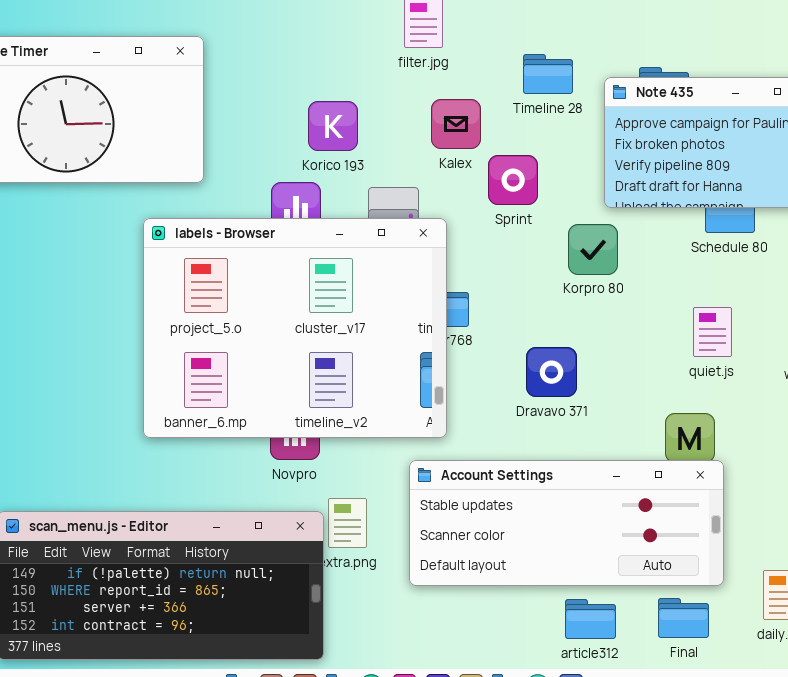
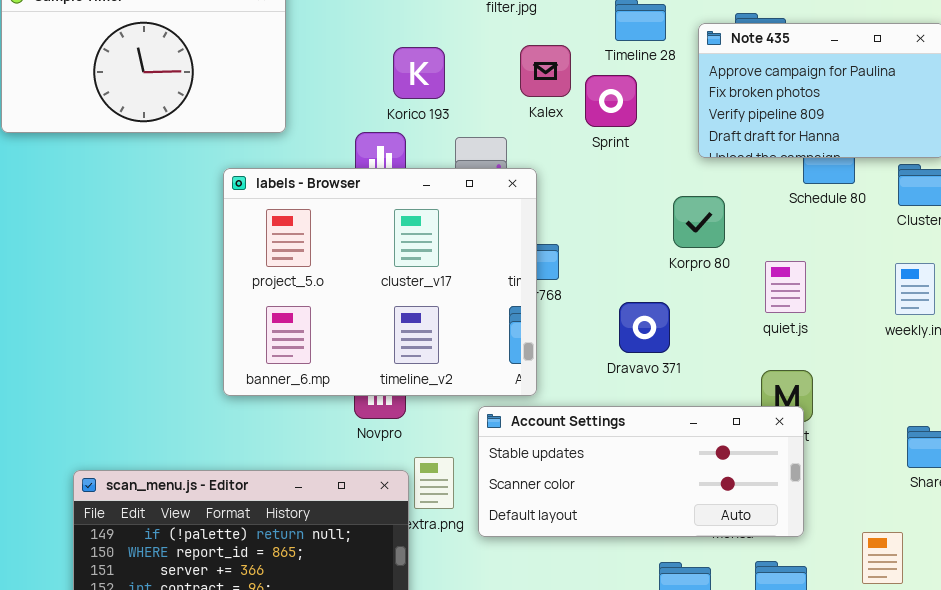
Sprint: [488,155,538,205] -> [585,75,637,127], moved
Korpro 80: [568,224,618,275] -> [673,196,725,248], moved
quiet.js: [693,307,732,357] -> [765,261,806,313], moved
Account Settings: [409,460,724,586] -> [478,406,804,537], moved

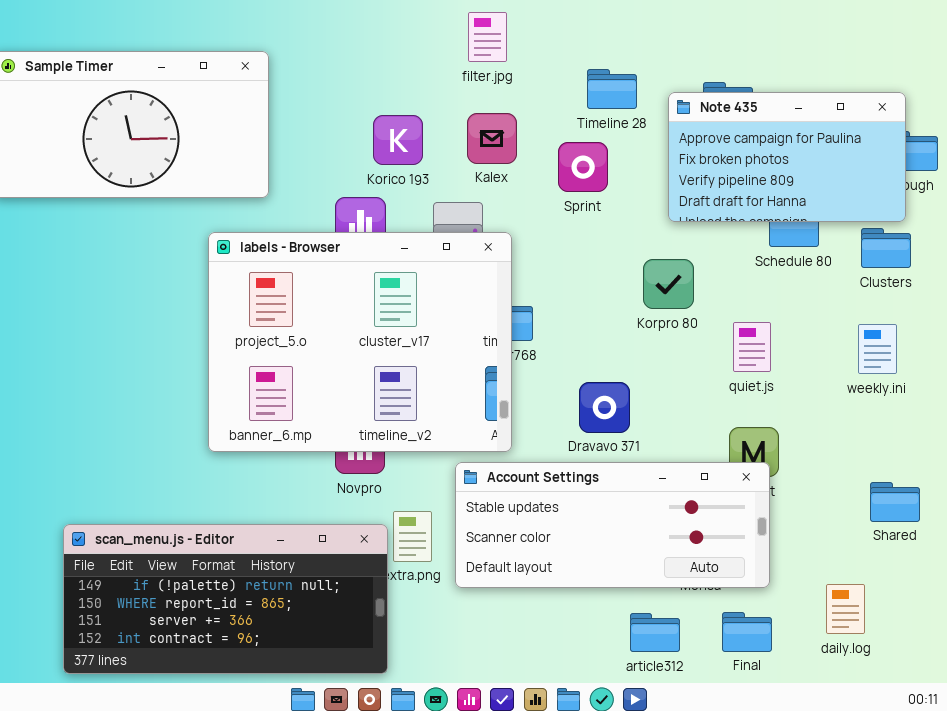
Kalex: [520,45,571,97] -> [467,113,517,164], moved
Dravavo 371: [619,302,670,353] -> [579,382,630,433], moved

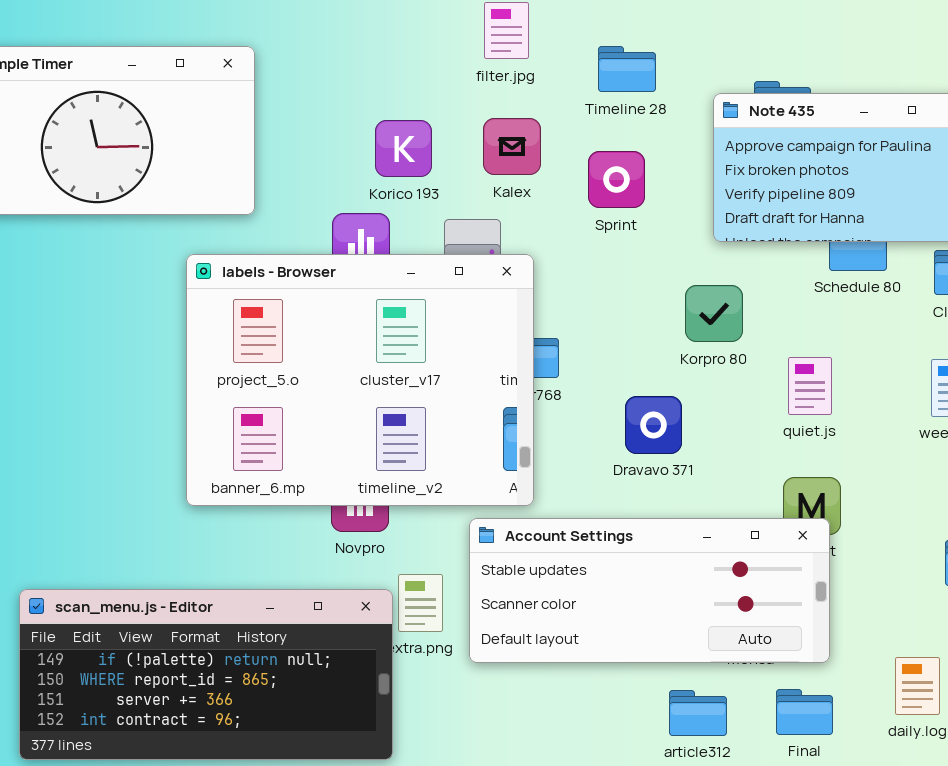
Timeline 28: [587,69,637,109] -> [598,46,656,92], moved
Dravavo 371: [579,382,630,433] -> [625,396,682,454], moved

